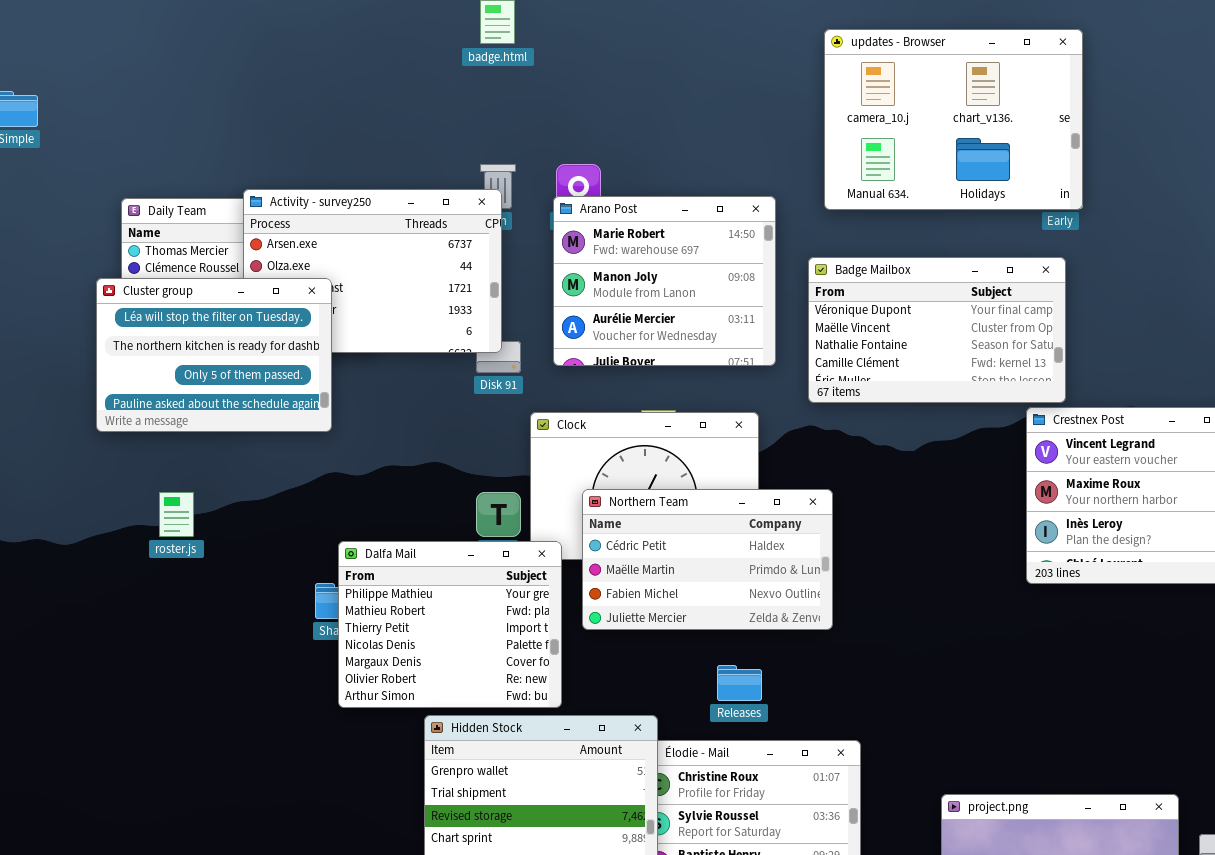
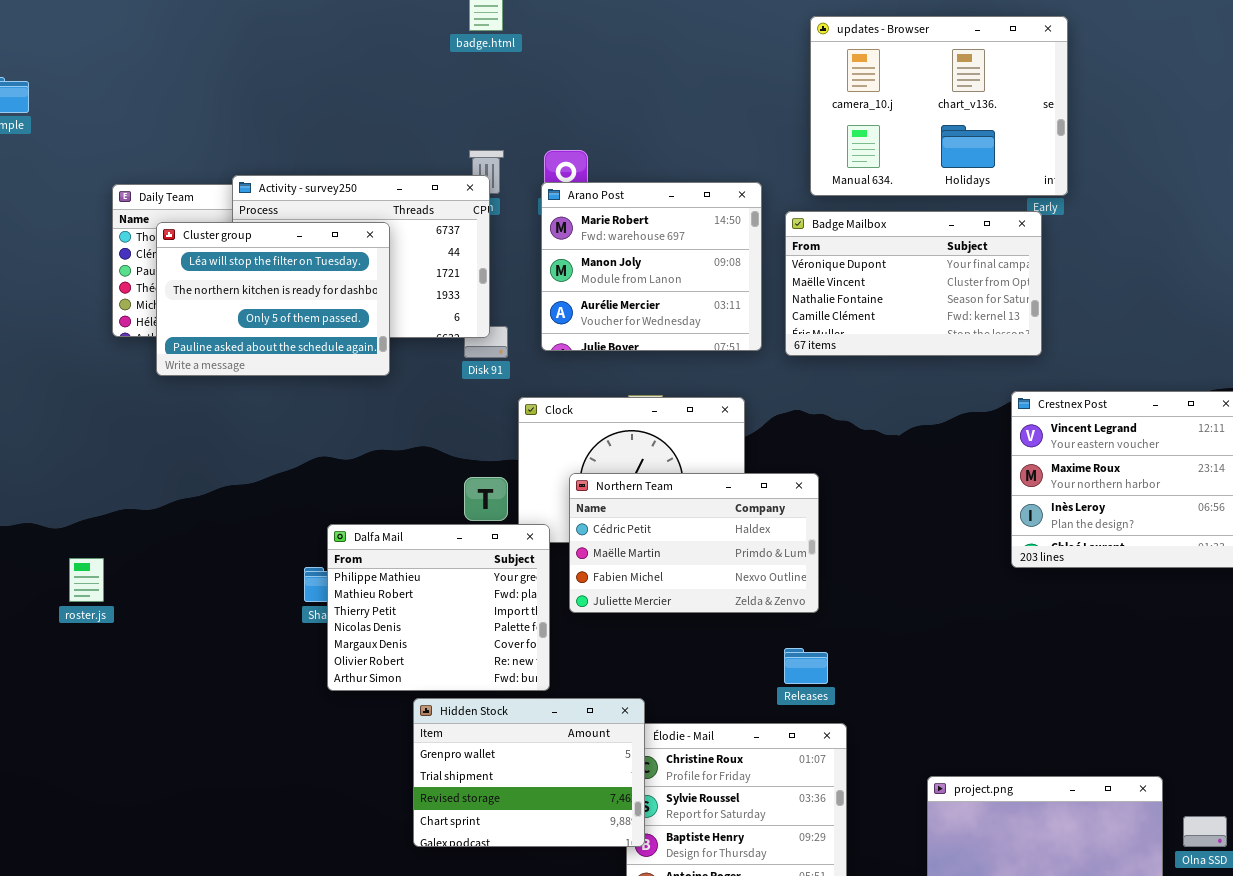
Badge Mailbox: [808,257,1066,403] -> [785,211,1042,356], moved
Cluster group: [96,278,332,432] -> [156,222,390,376], moved
roster.js: [159,492,194,537] -> [69,558,104,602], moved
Releases: [717,665,762,701] -> [784,648,828,684], moved

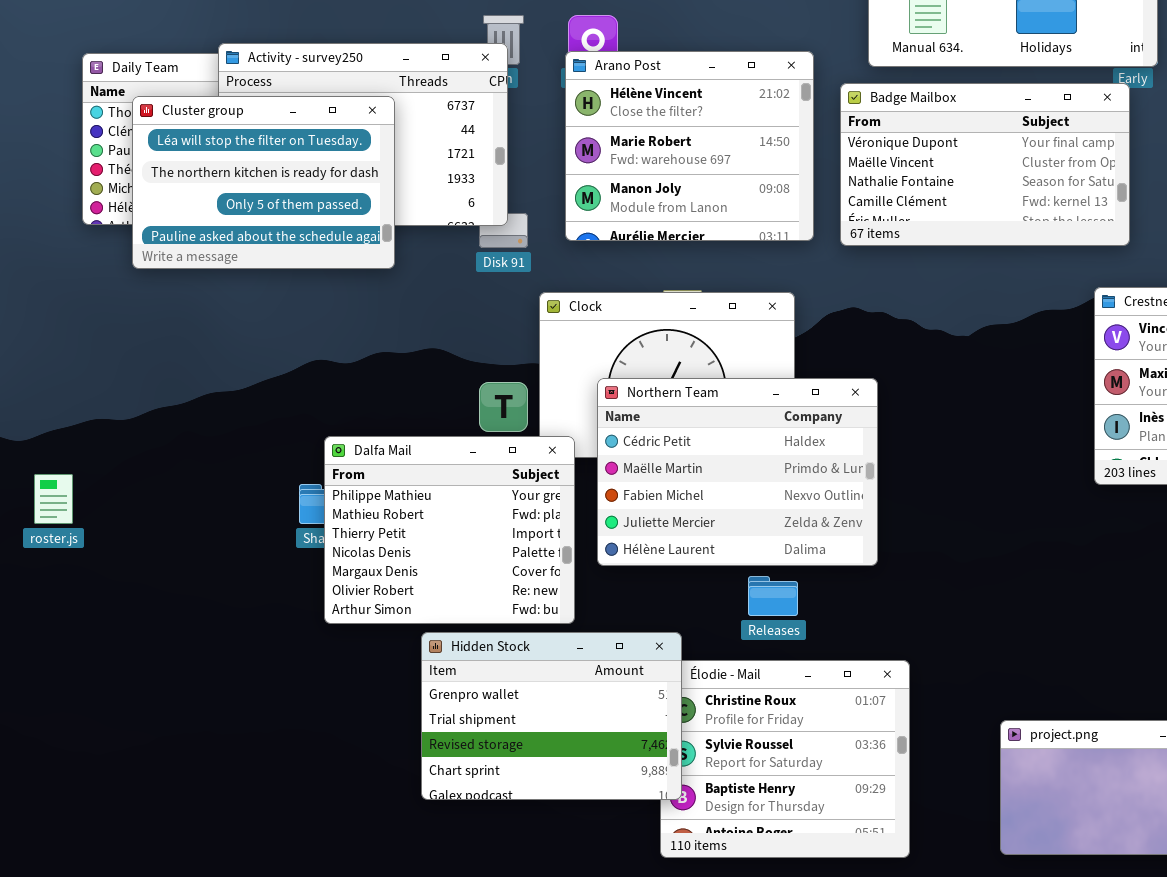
Arano Post: [541,182,762,351] -> [565,51,814,241], scrolled up 1 row
Northern Team: [569,473,819,613] -> [597,378,878,566], resized
Releases: [784,648,828,684] -> [748,576,798,616], moved

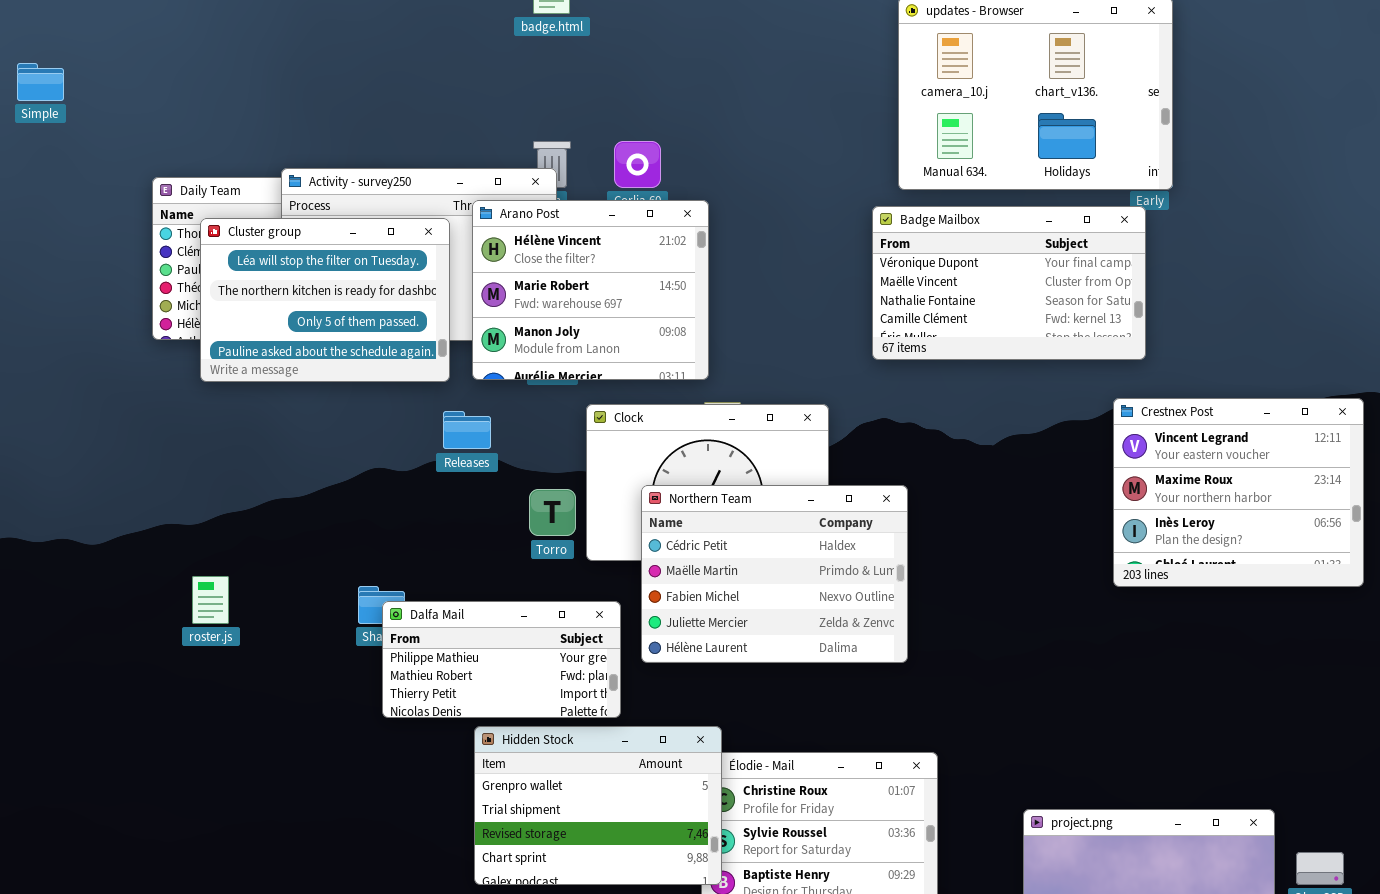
Arano Post: [565,51,814,241] -> [472,200,709,380], moved
Dalfa Mail: [324,436,575,624] -> [382,601,621,718], resized
roster.js: [34,474,73,524] -> [192,576,229,624], moved
Releases: [748,576,798,616] -> [443,411,491,449], moved

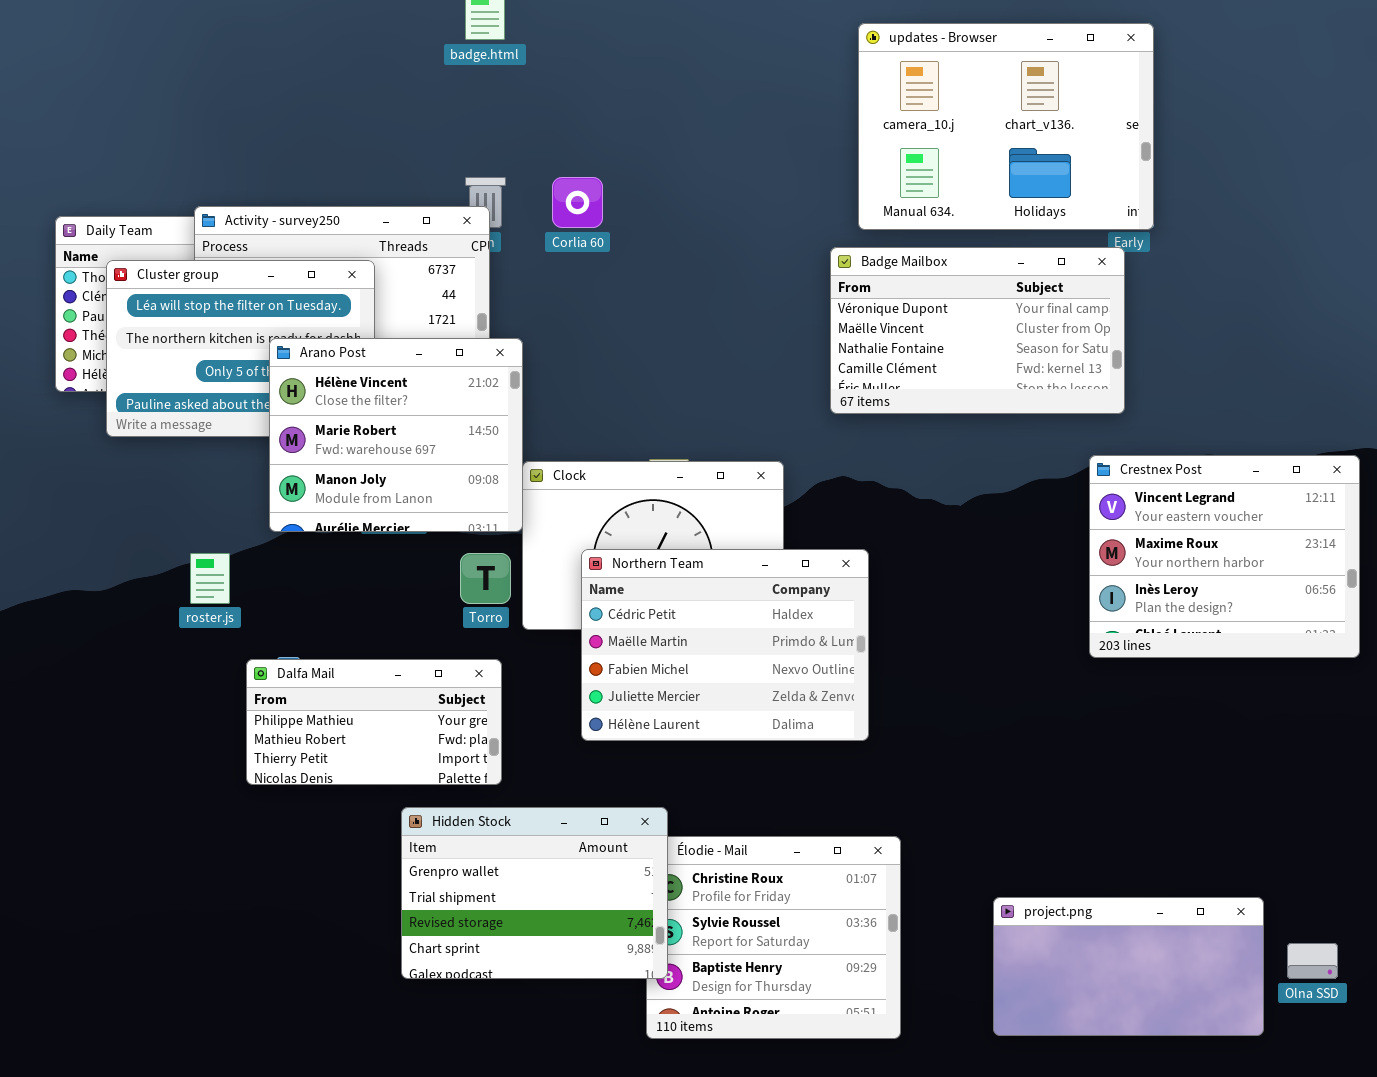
Arano Post: [472,200,709,380] -> [269,338,523,532], moved
roster.js: [192,576,229,624] -> [190,553,230,604], moved
Dalfa Mail: [382,601,621,718] -> [246,659,502,785], moved

